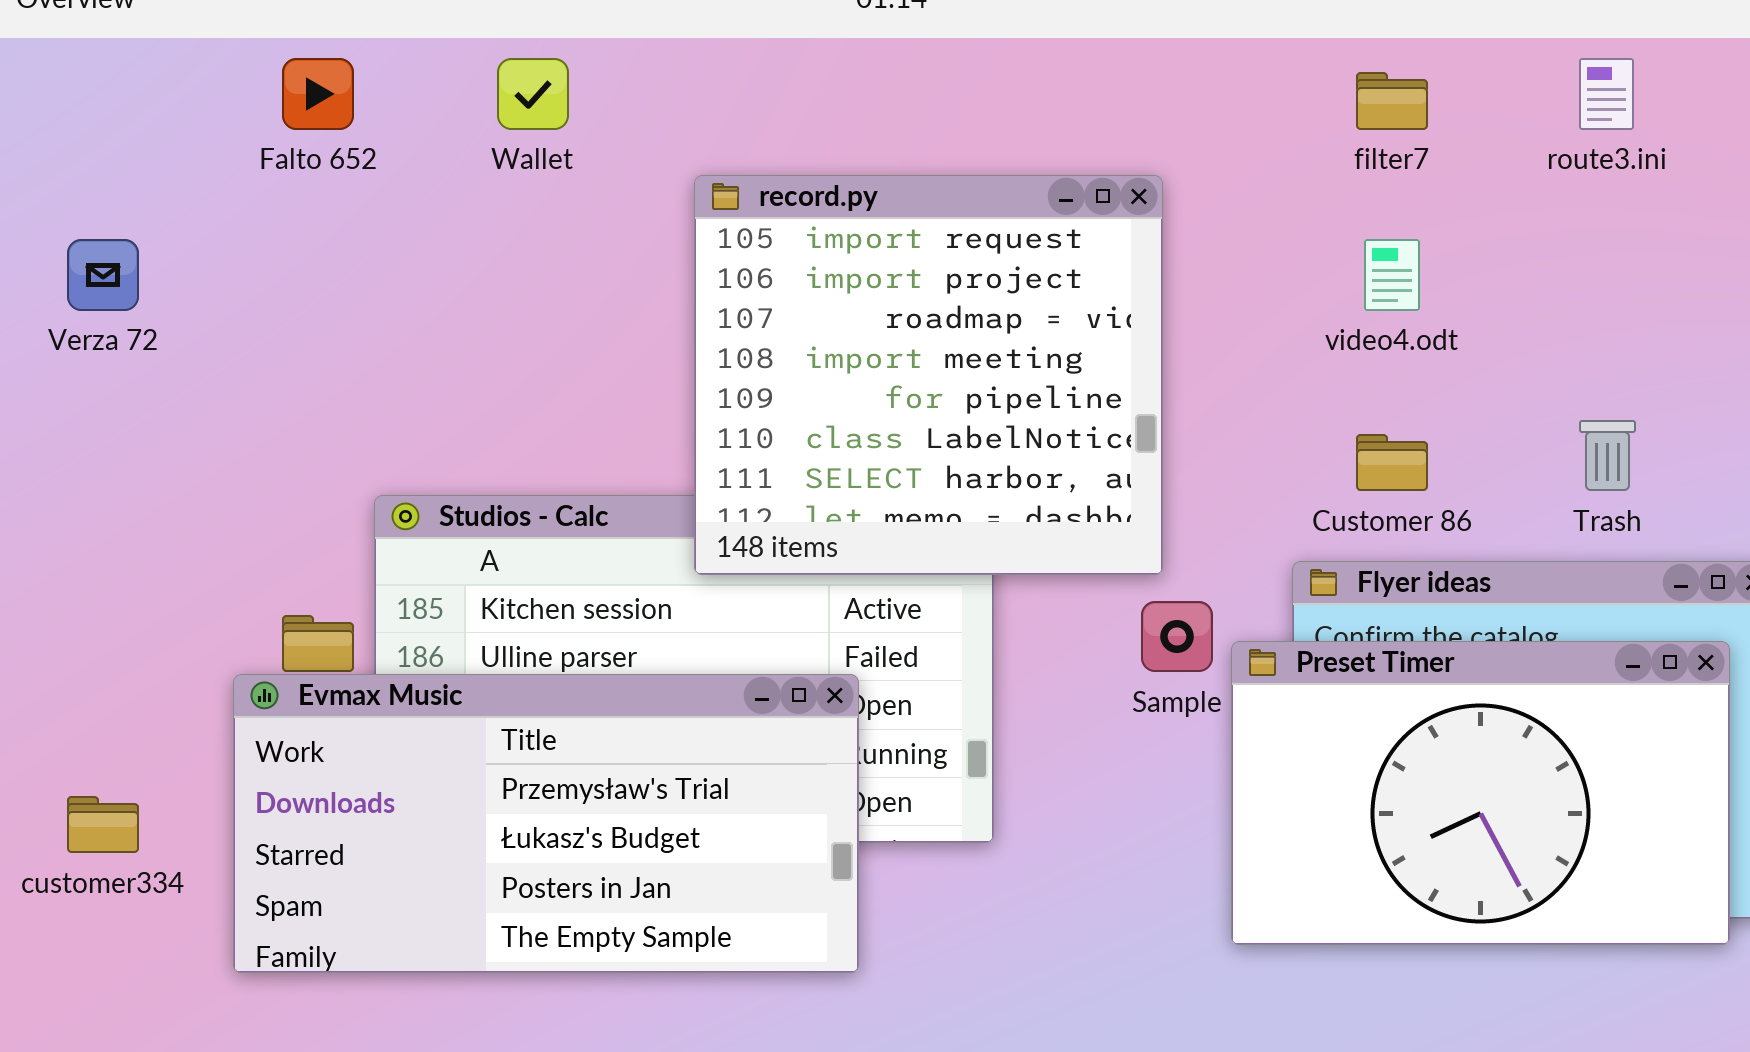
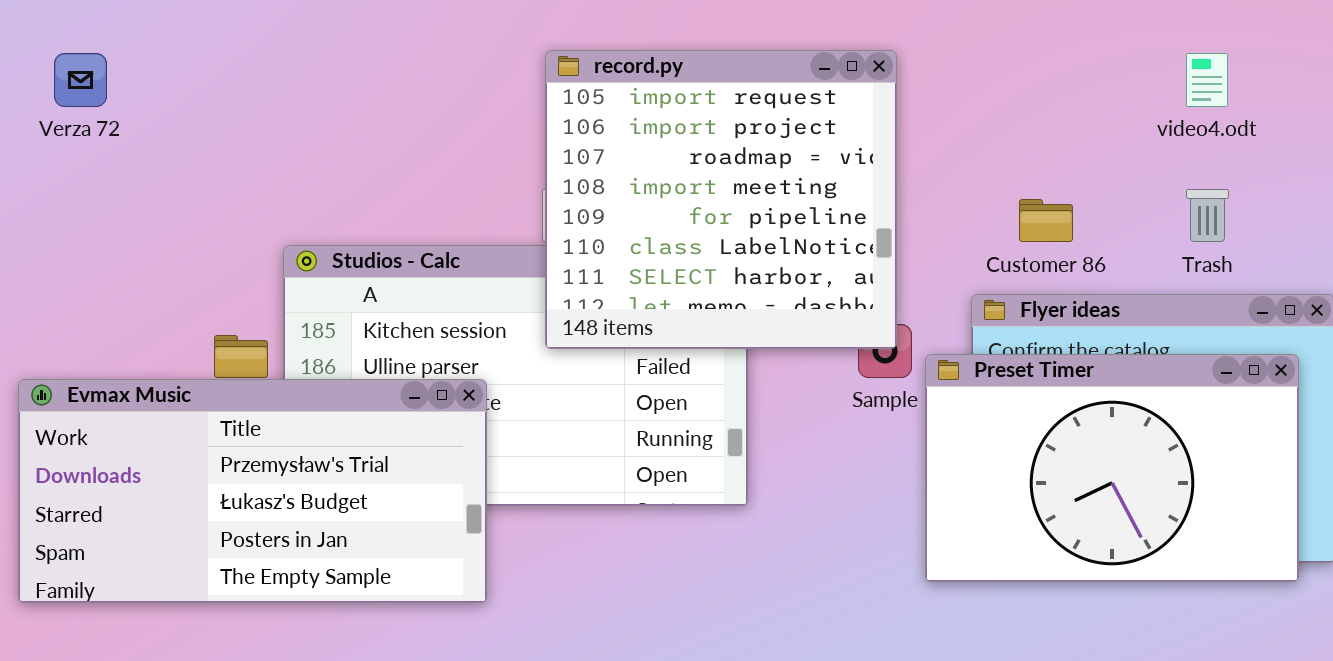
record.py: [694,175,1163,575] -> [545,50,897,349], moved
video4.odt: [1364,239,1420,311] -> [1186,53,1228,107], moved
Evmax Music: [233,674,859,973] -> [18,379,487,603], moved

